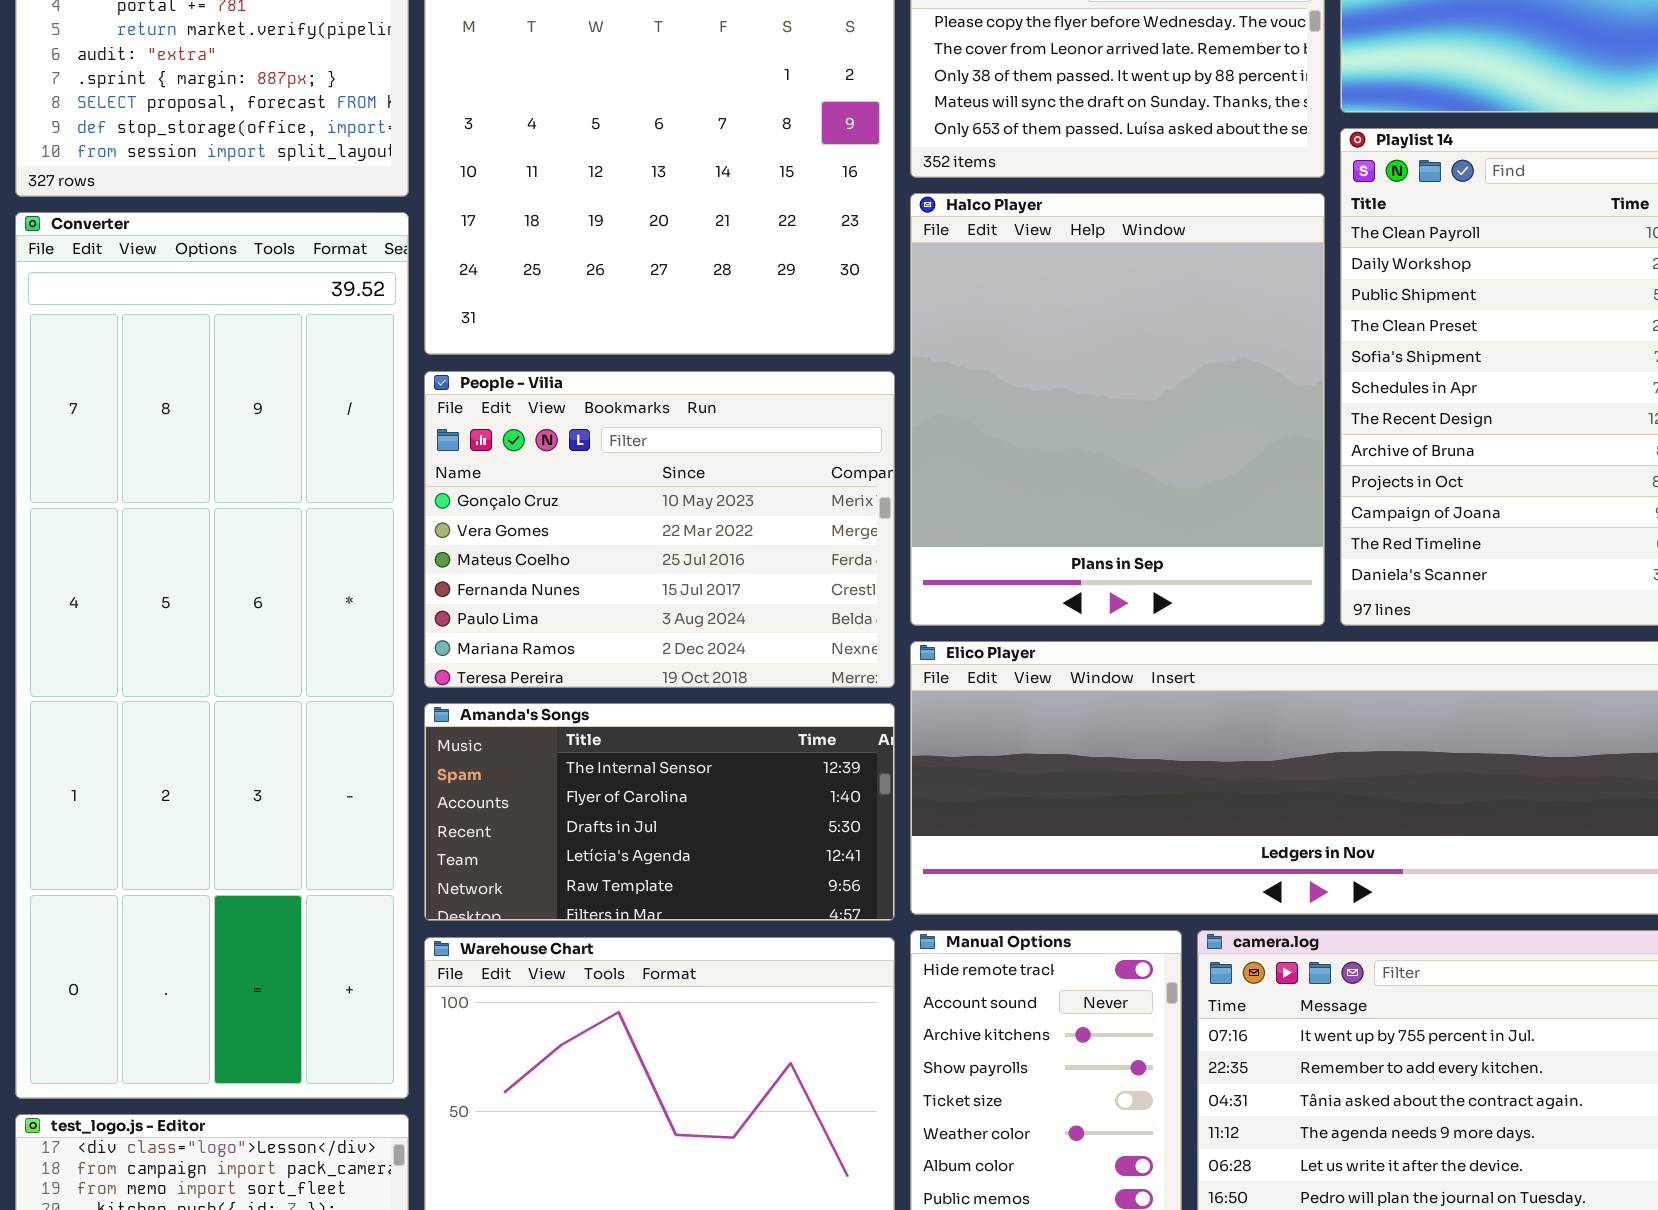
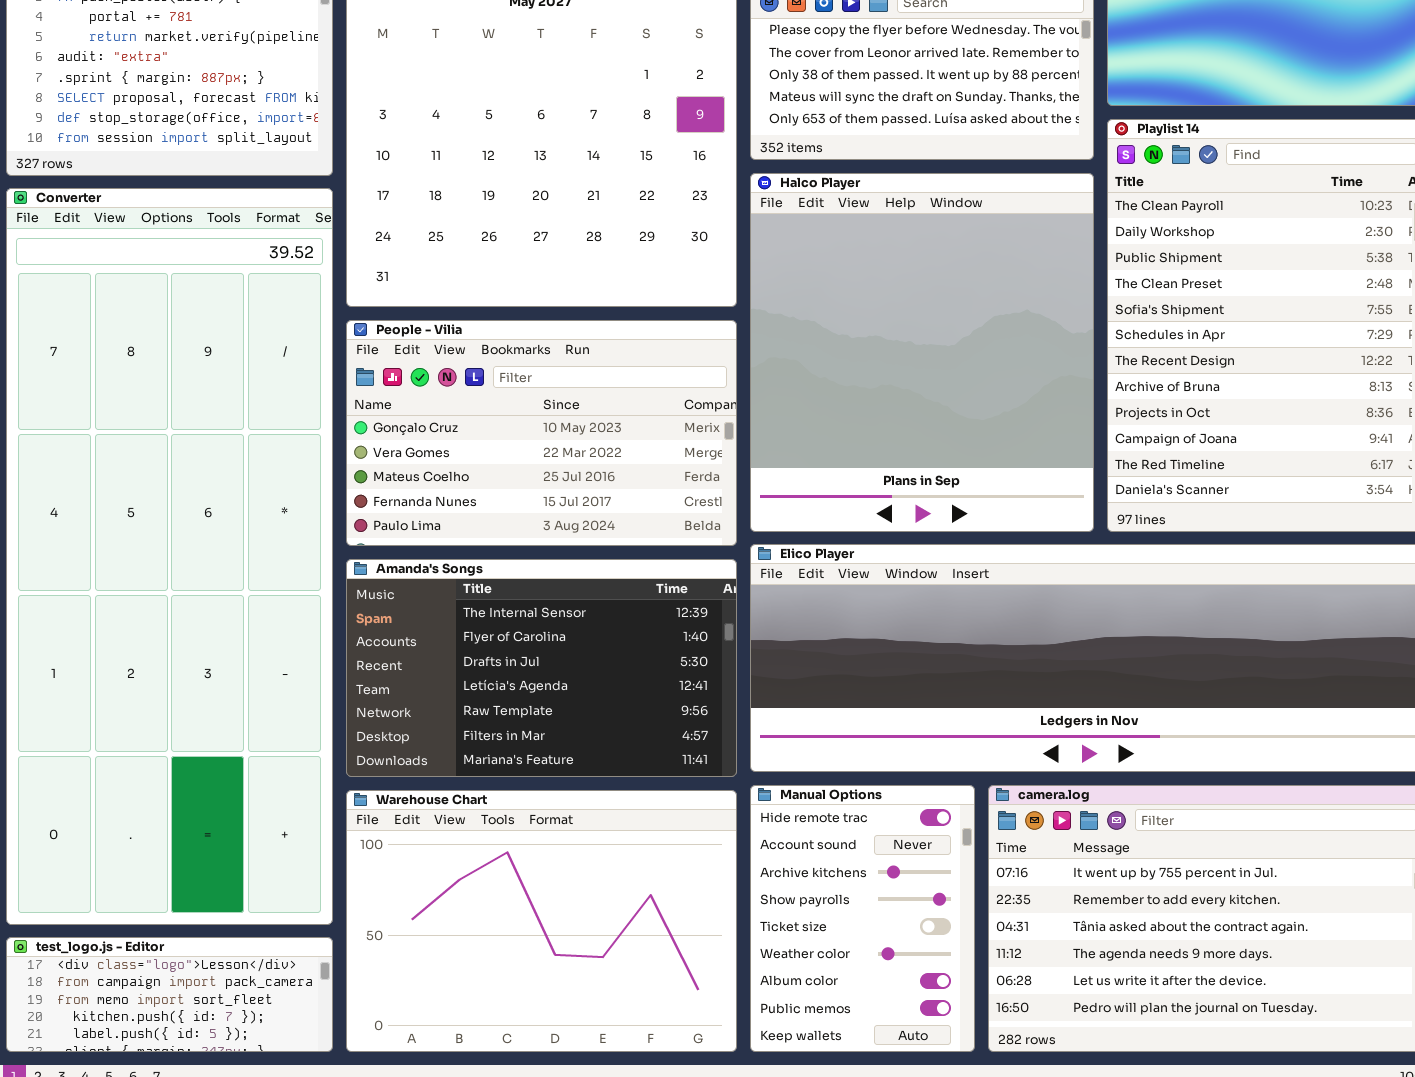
People - Vilia: [424,371,895,688] -> [346,320,737,546], resized
Amanda's Songs: [424,703,895,921] -> [346,559,737,777], resized

